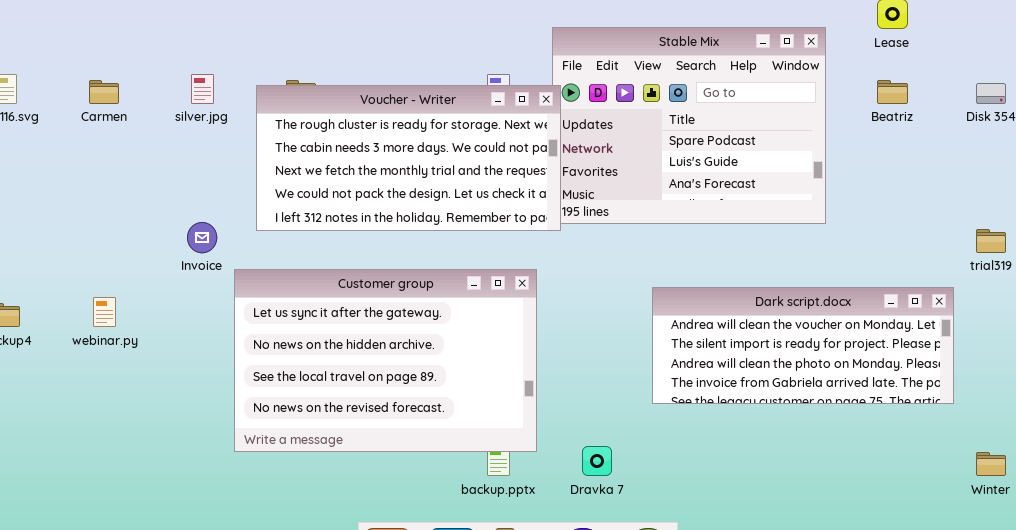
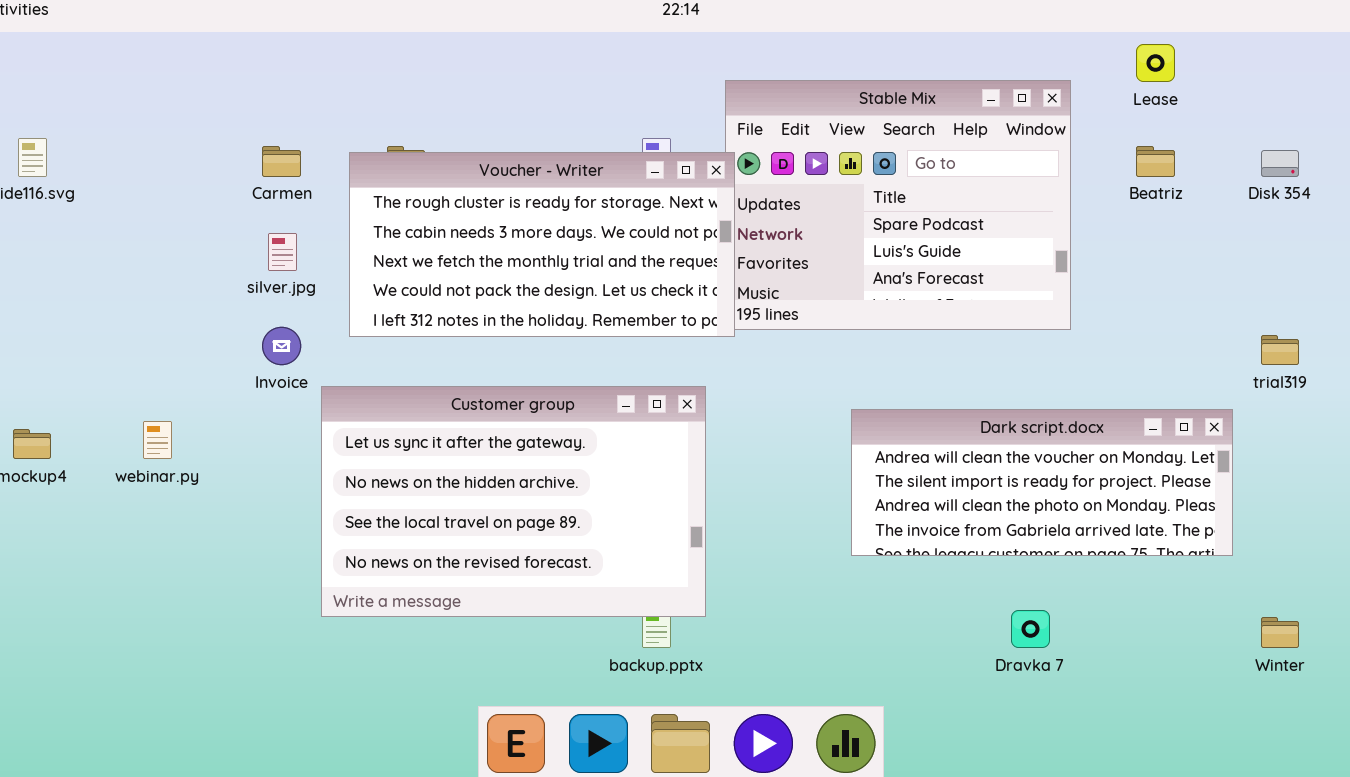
silver.jpg: [191,74,214,104] -> [268,233,297,271], moved
Carmen: [89,80,119,104] -> [262,146,301,177], moved
Dravka 7: [582,446,612,476] -> [1011,610,1050,648], moved

